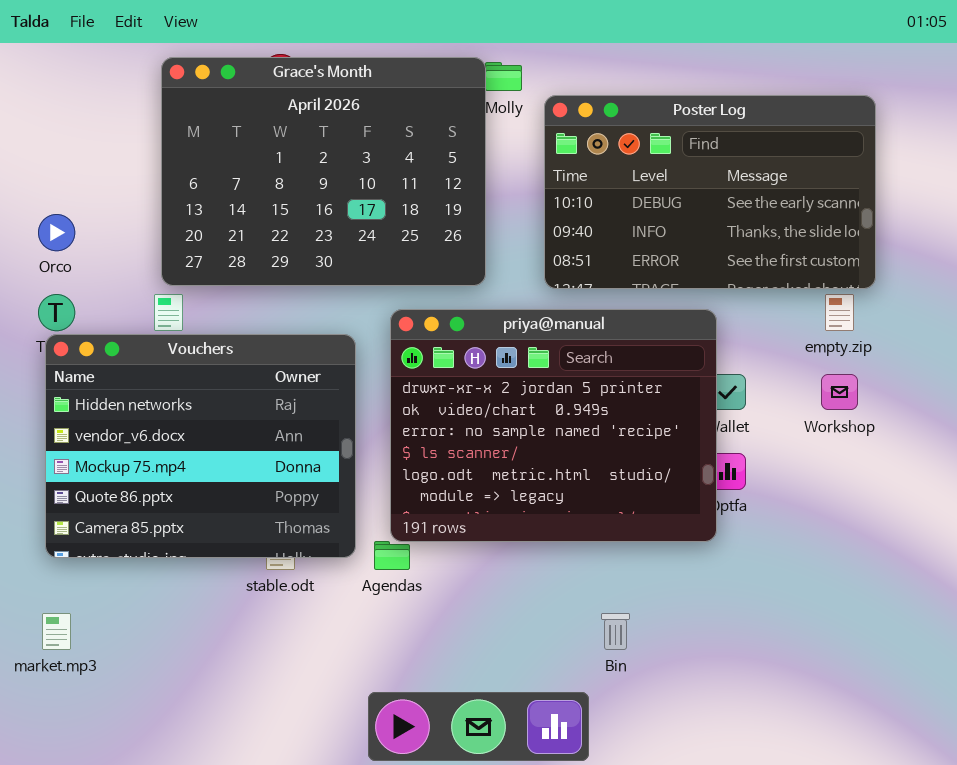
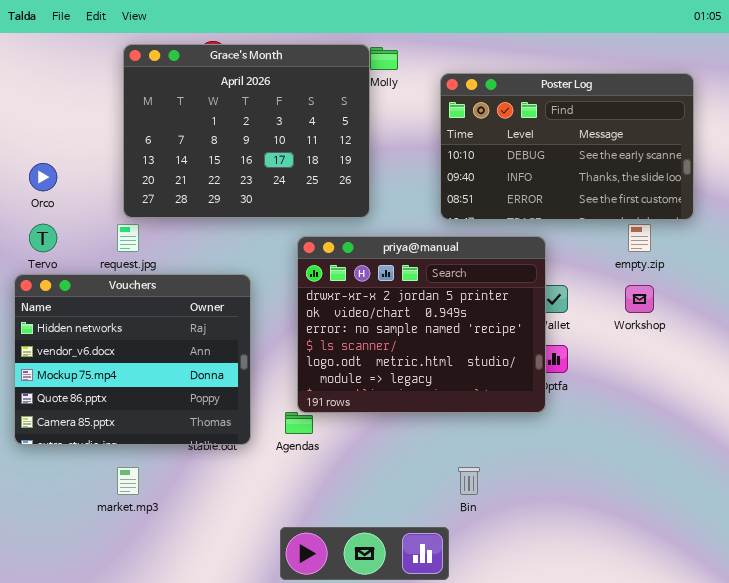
Poster Log: [544,95,876,289] -> [440,73,694,220], moved
Vouchers: [45,334,356,558] -> [14,274,251,445], moved
market.mp3: [42,613,71,650] -> [117,467,139,495], moved

